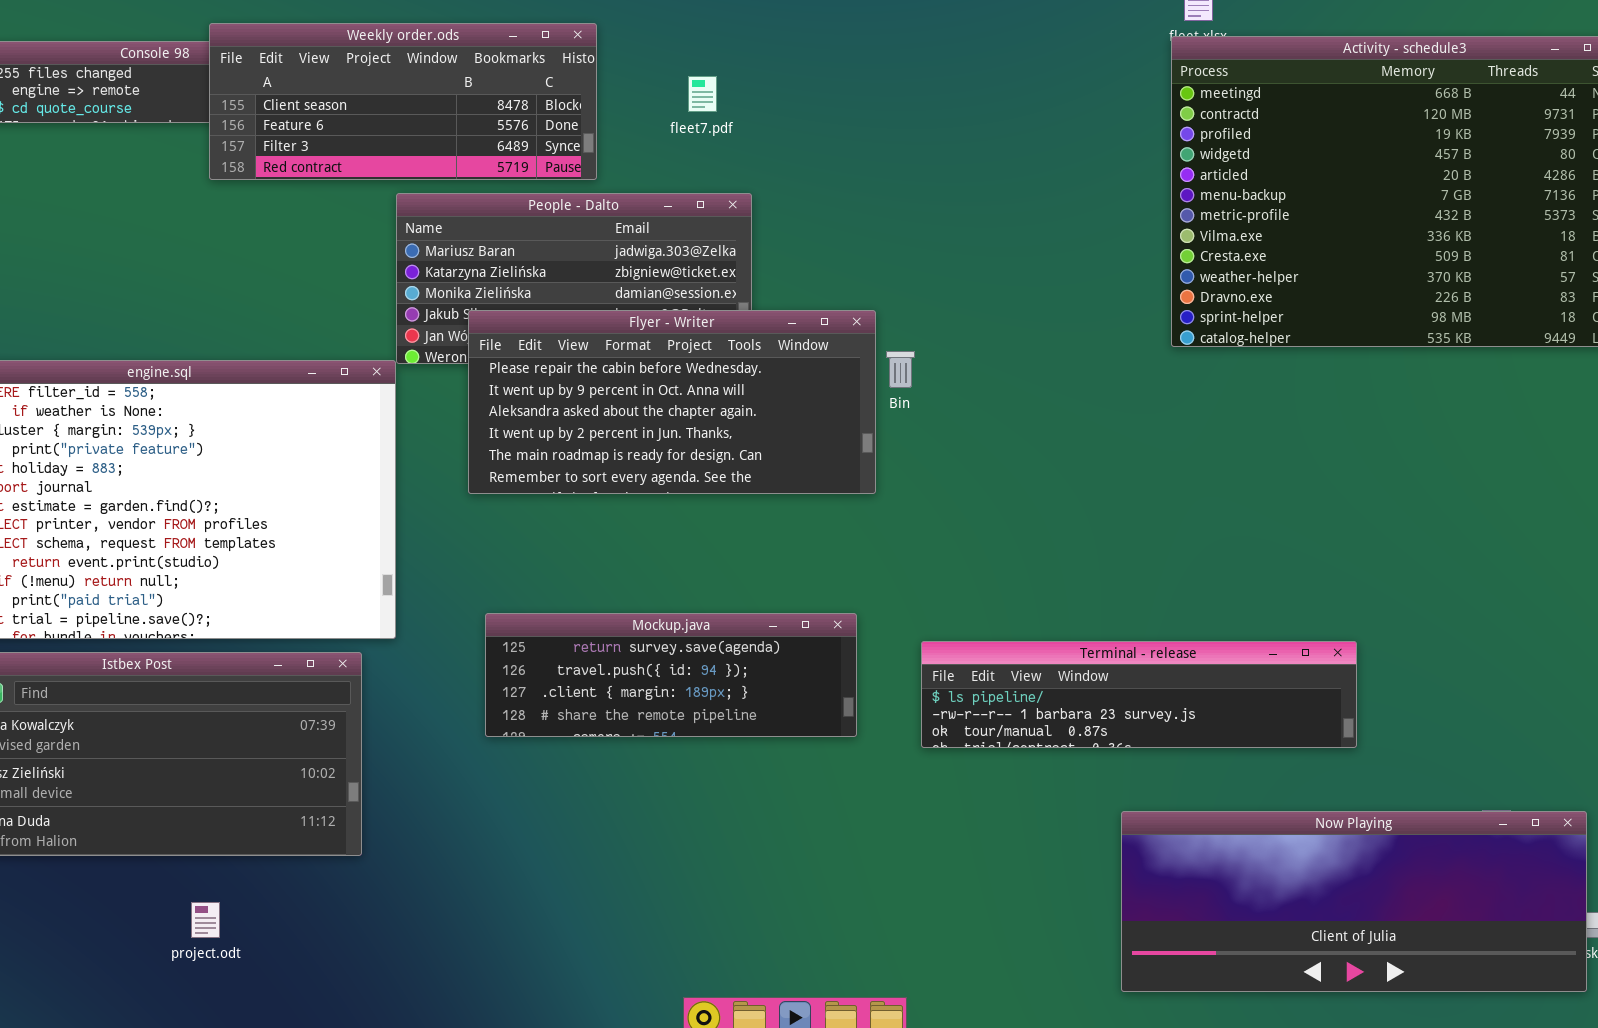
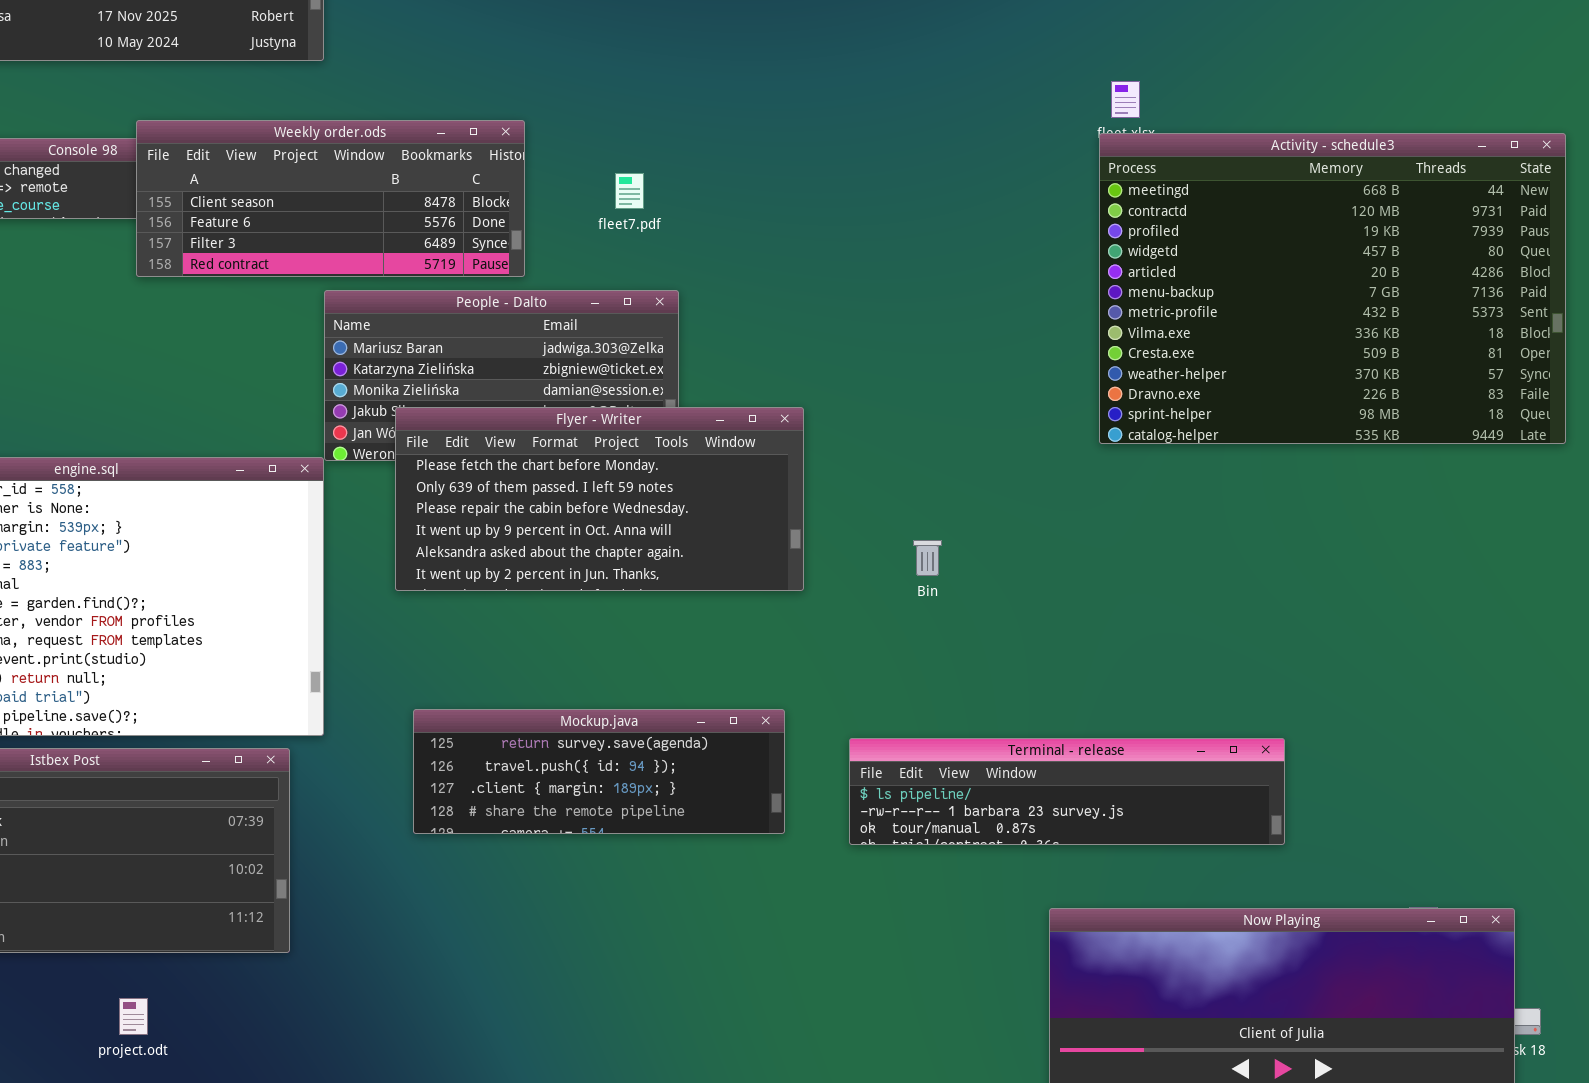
Flyer - Writer: [468,310,876,494] -> [395,407,804,591], scrolled up 2 rows
Bin: [886,351,915,388] -> [913,540,942,576], moved

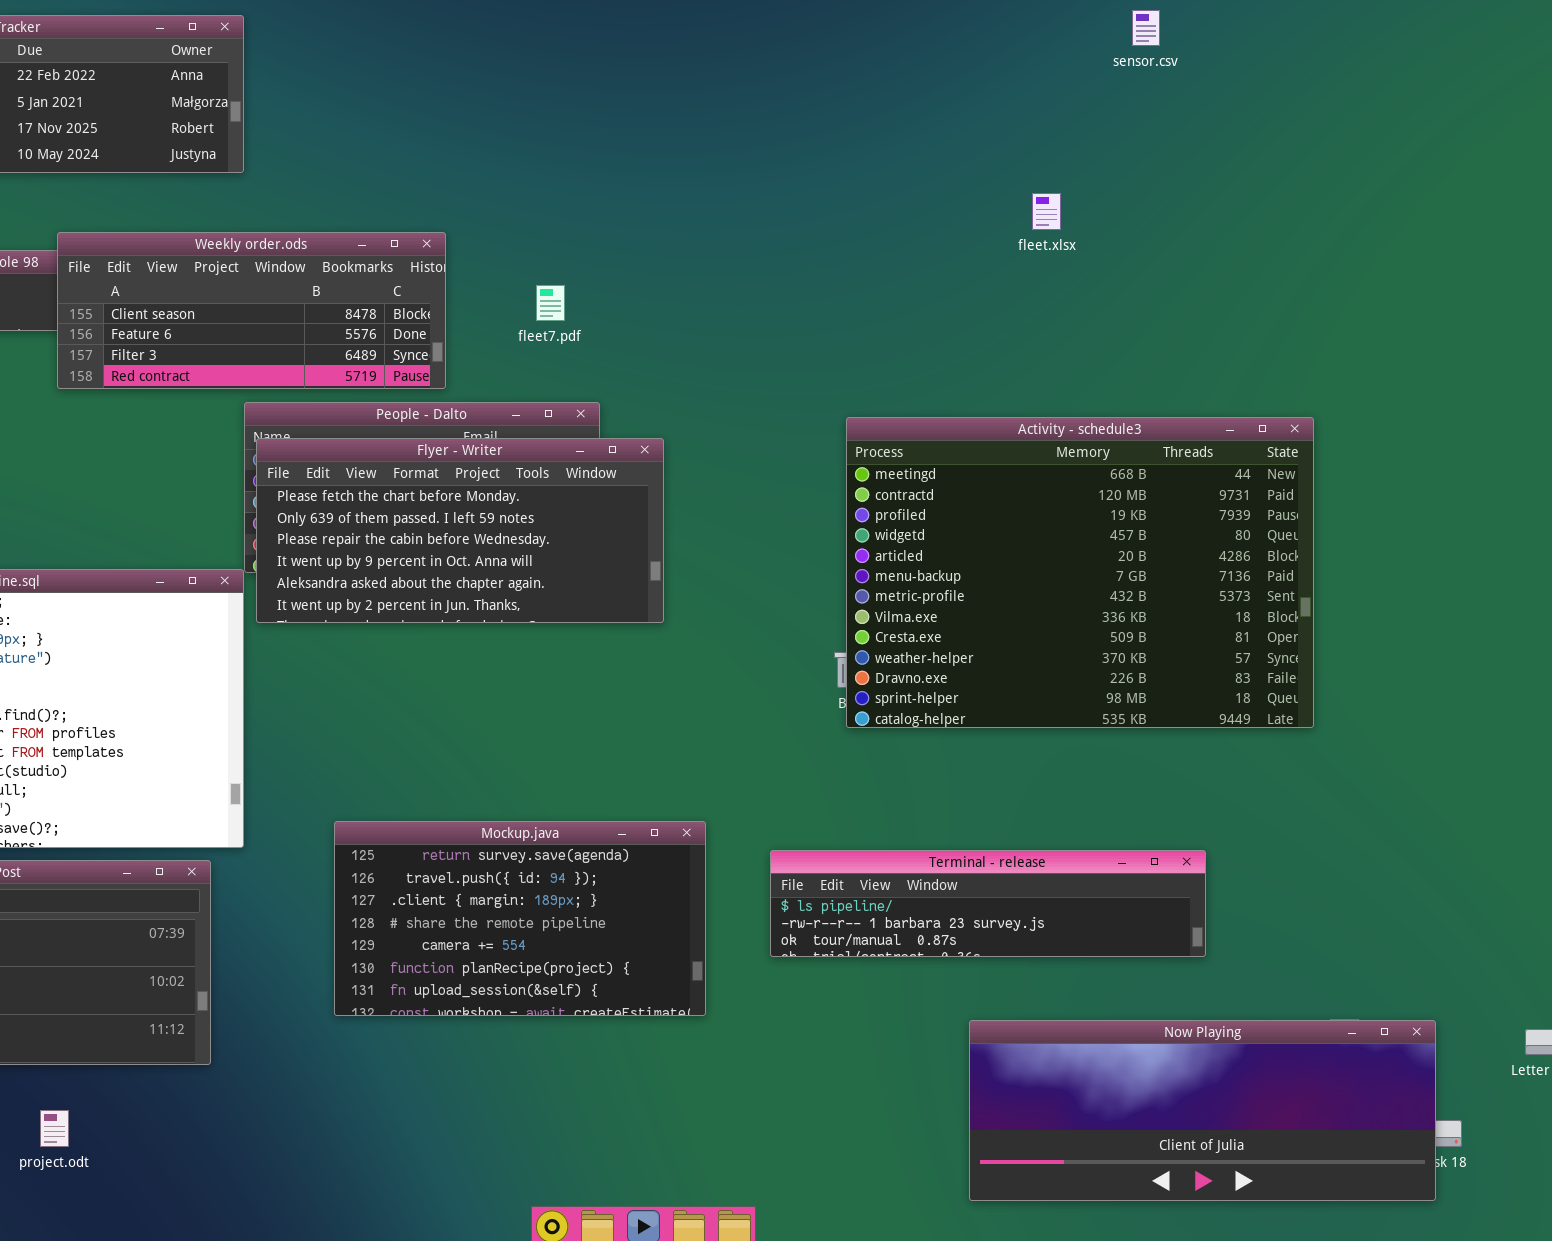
Activity - schedule3: [1099,133,1566,444] -> [846,417,1314,728], moved
Flyer - Writer: [395,407,804,591] -> [256,438,664,623], moved
Mockup.java: [413,709,785,834] -> [334,821,706,1016], resized

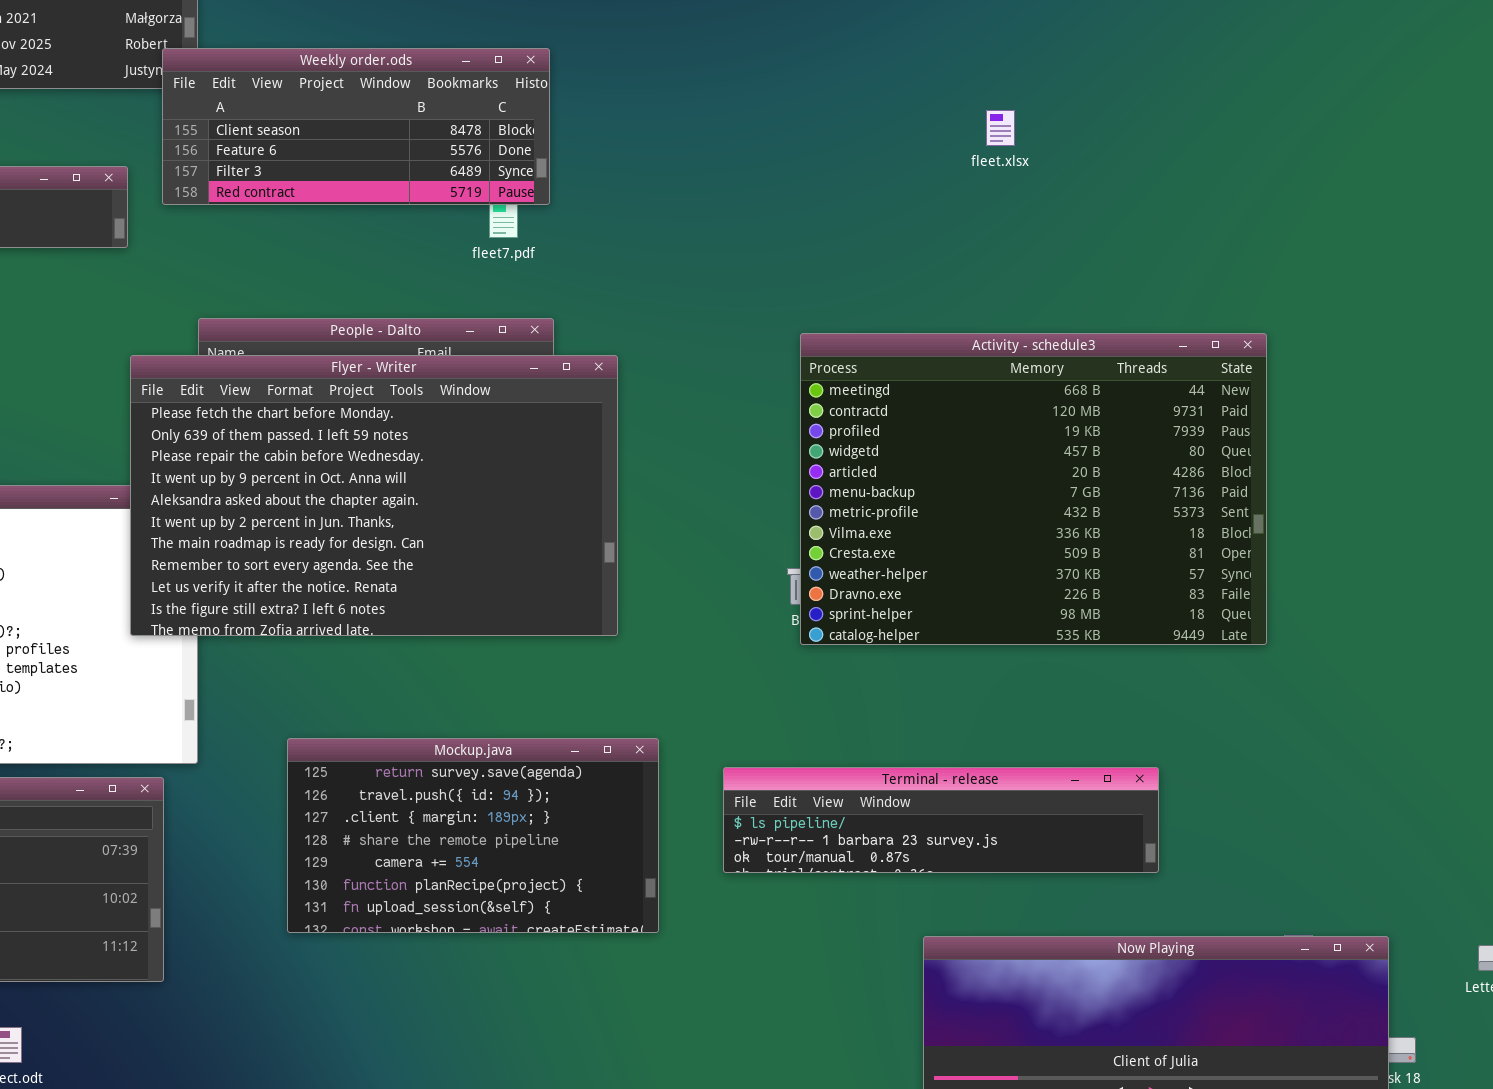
Weekly order.ods: [57,232,446,389] -> [162,48,550,205], moved
Flyer - Writer: [256,438,664,623] -> [130,355,618,636], resized

